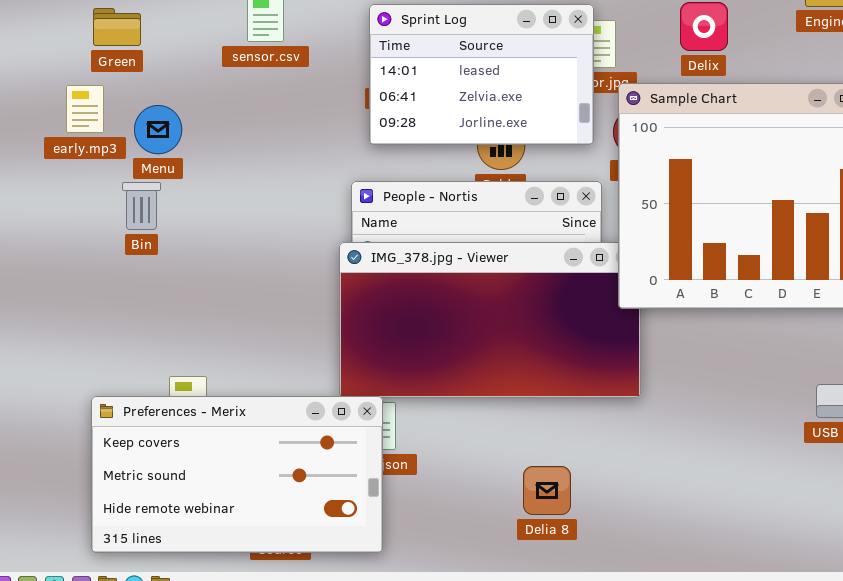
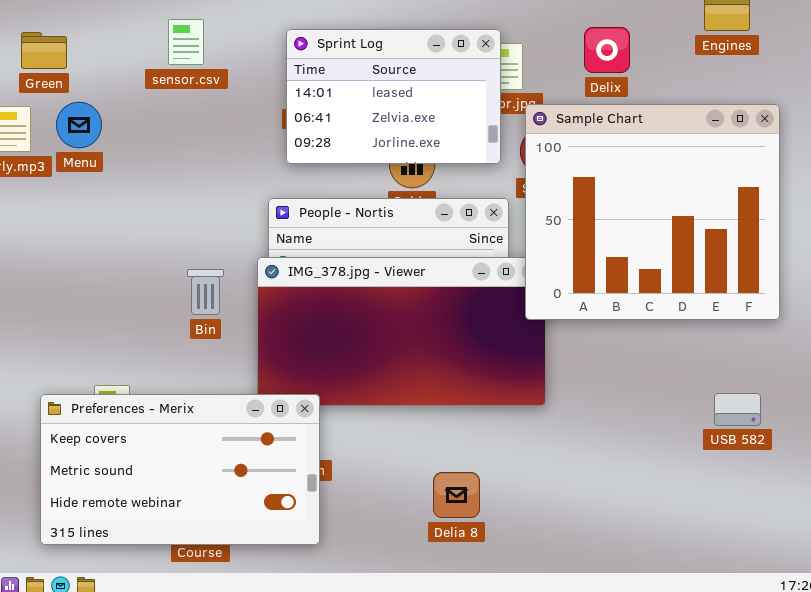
Menu: [134,105,182,154] -> [56,102,102,148], moved
Bin: [122,182,161,230] -> [187,269,224,315], moved
Preferences - Merix: [91,396,383,553] -> [40,394,320,545], moved

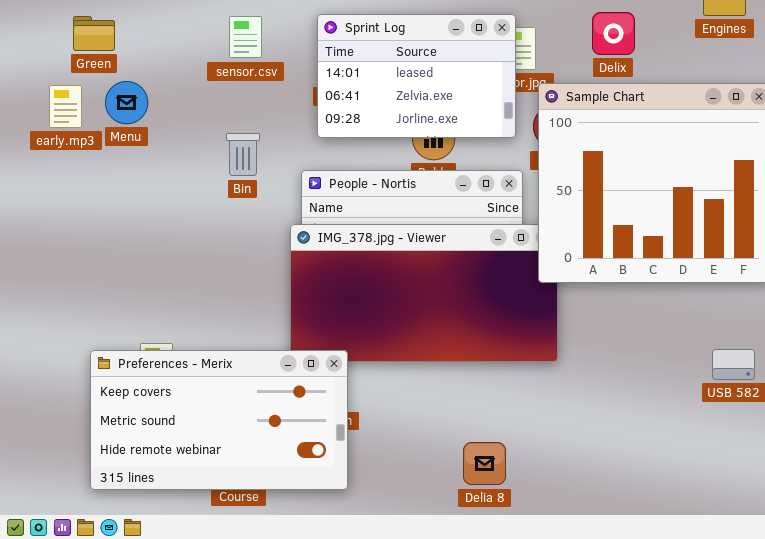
sensor.csv: [168,19,204,65] -> [229,16,262,58], moved
Bin: [187,269,224,315] -> [226,133,260,176], moved
Delia 8: [433,472,480,518] -> [463,442,506,485], moved

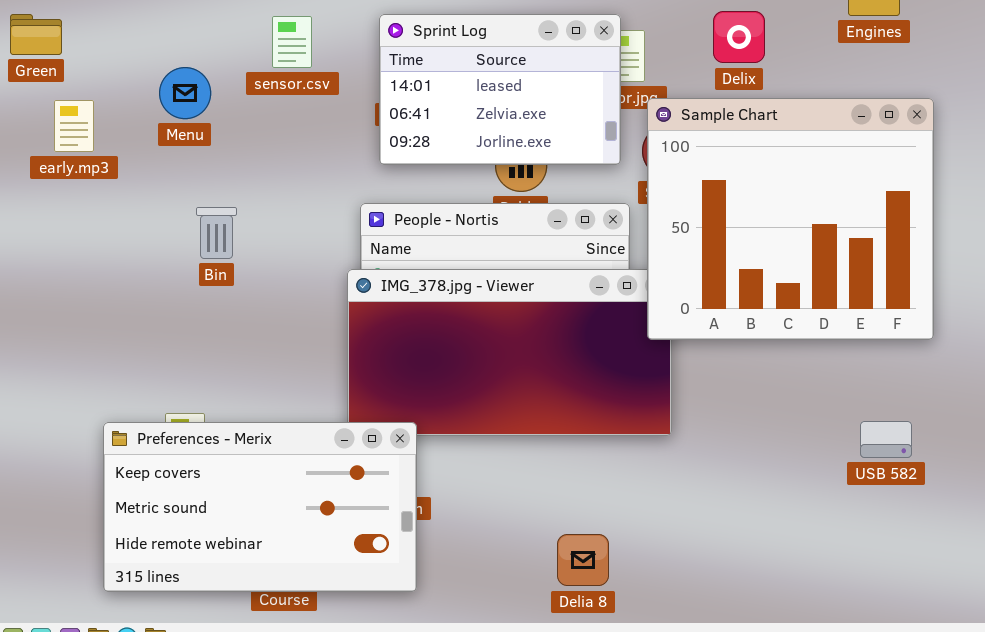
Green: [73,16,115,51] -> [10,14,62,55], moved
Menu: [105,81,148,124] -> [159,67,211,119], moved
Bin: [226,133,260,176] -> [196,207,237,259], moved

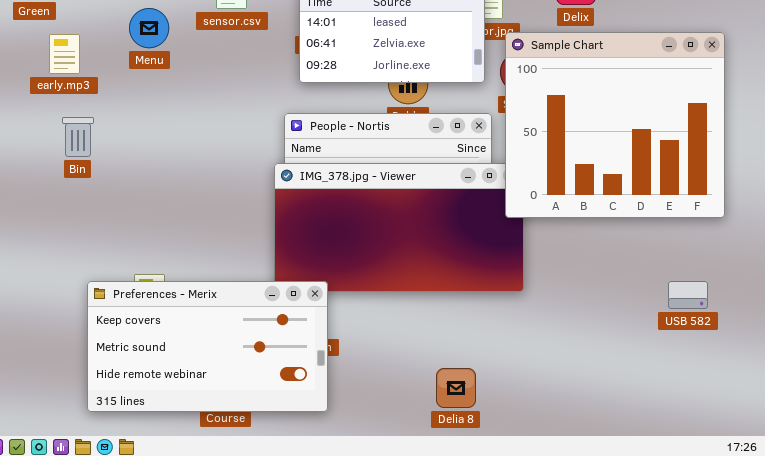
Bin: [196,207,237,259] -> [62,117,94,157], moved

